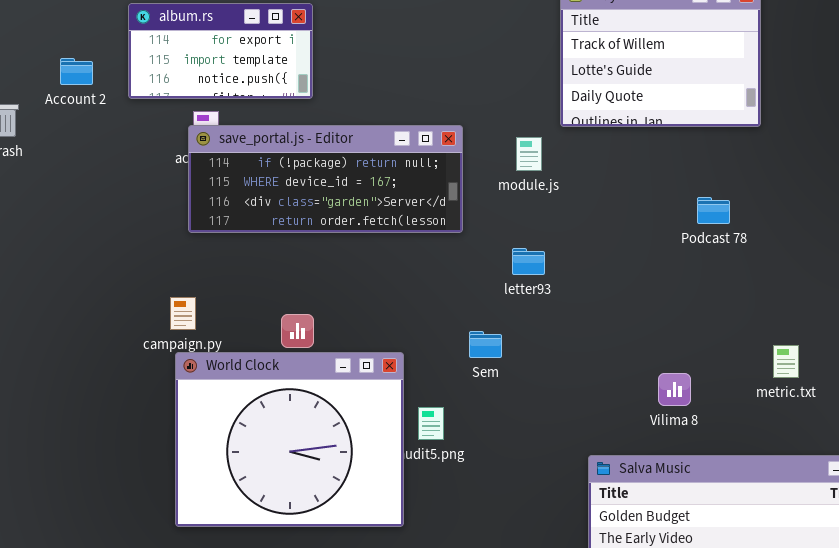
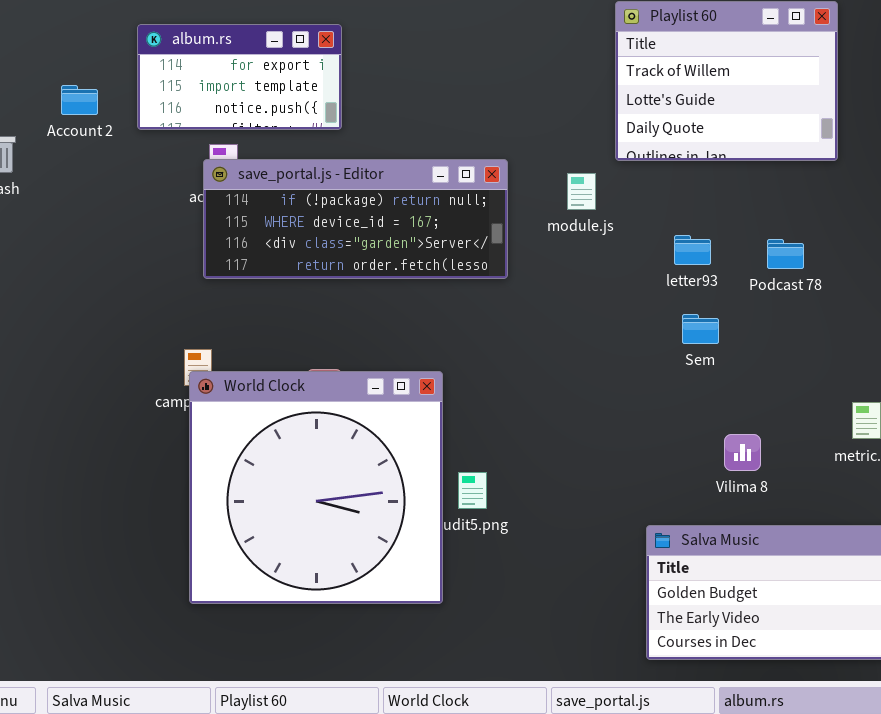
letter93: [512,248,545,275] -> [674,235,711,265], moved
Sem: [469,331,502,358] -> [682,314,719,344], moved
World Clock: [175,352,404,527] -> [189,371,443,604], resized

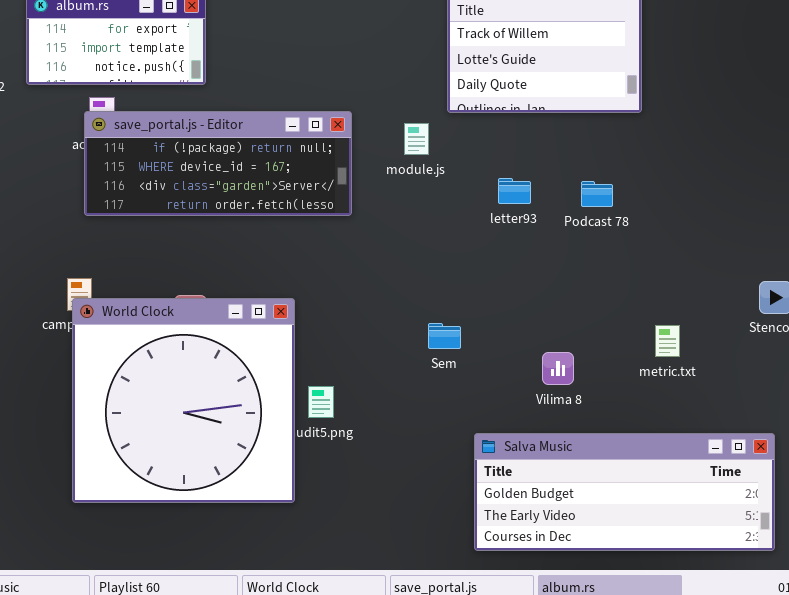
Sem: [682,314,719,344] -> [428,323,461,349], moved

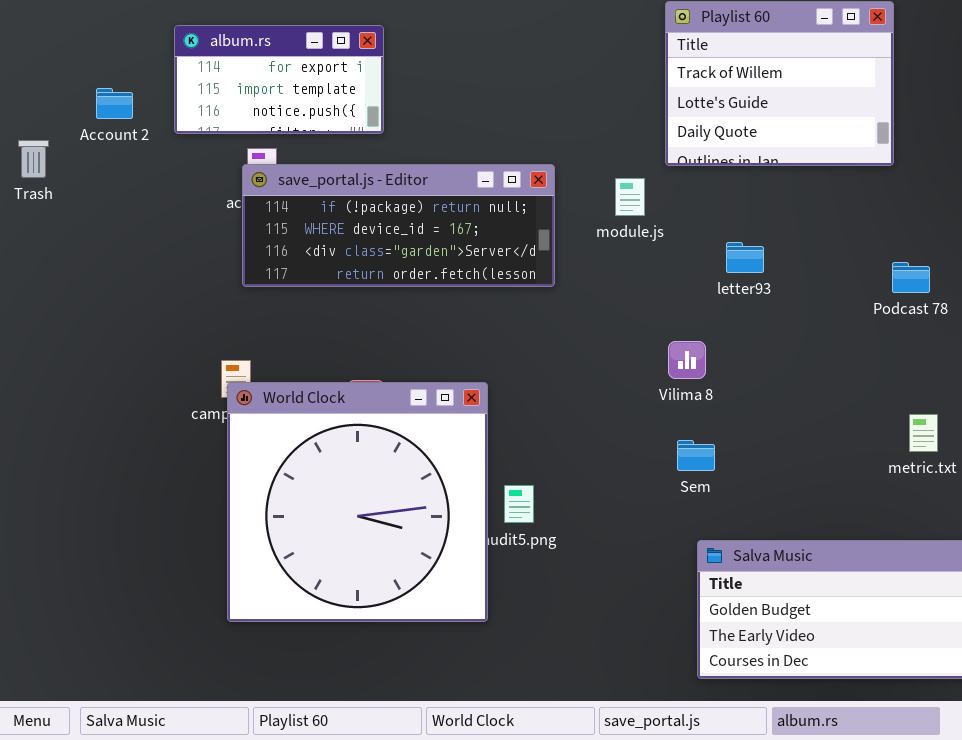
Podcast 78: [581,181,613,207] -> [892,262,930,293], moved
Sem: [428,323,461,349] -> [677,440,715,471], moved
Vilima 8: [542,352,574,385] -> [668,341,706,379], moved

